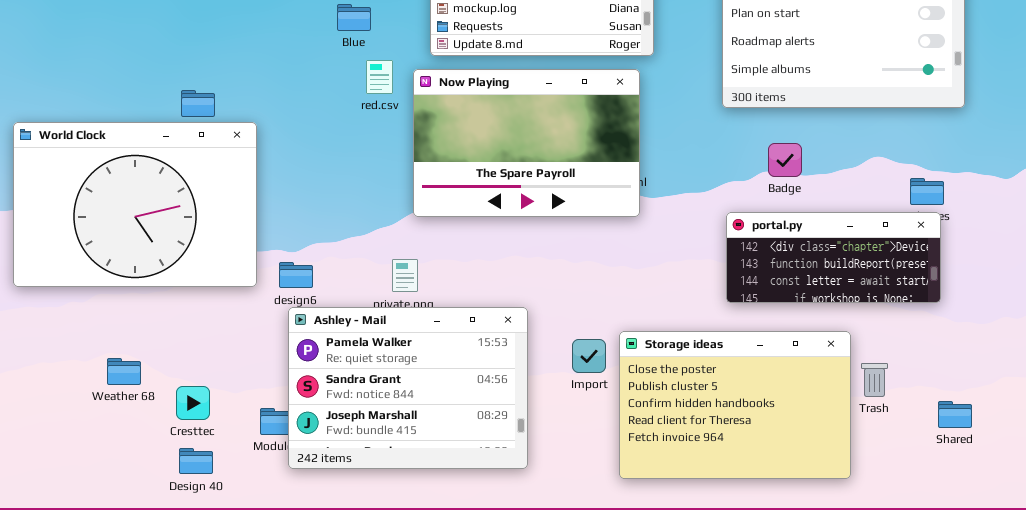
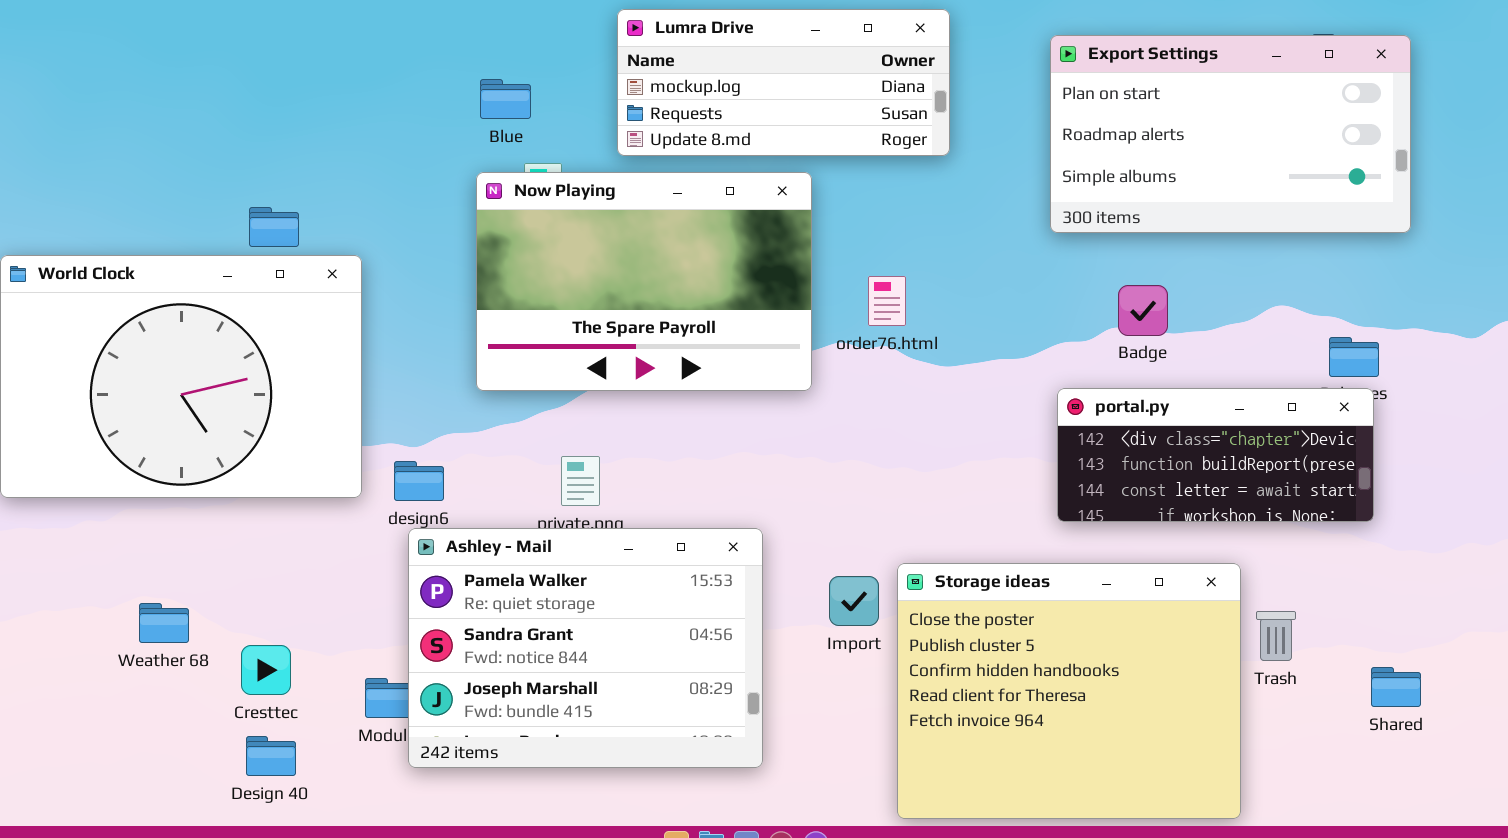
Now Playing: [413,69,640,217] -> [476,172,812,391], moved
Storage ideas: [619,331,851,479] -> [897,563,1241,819], resized

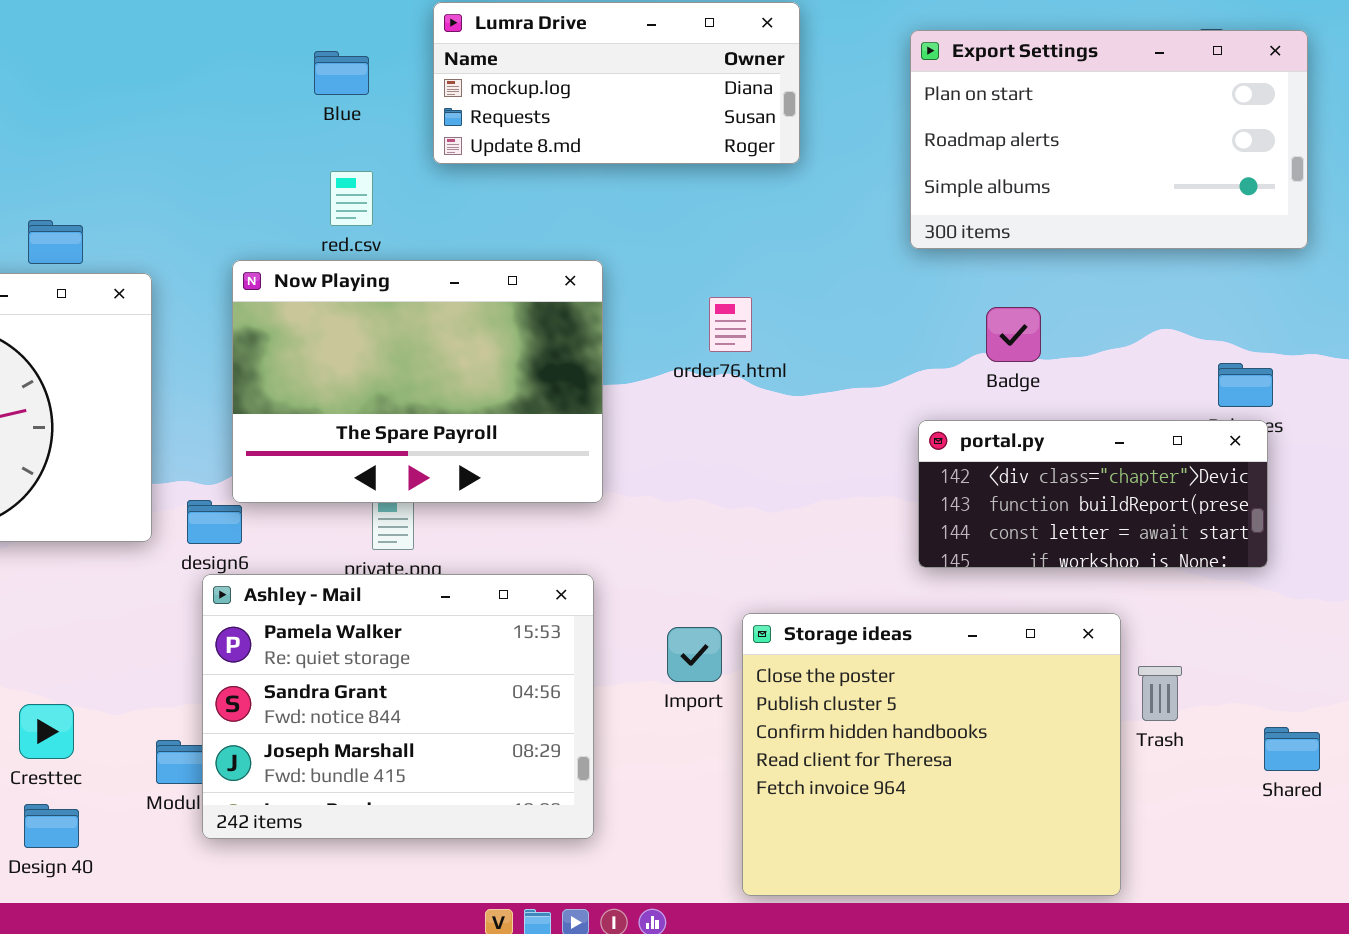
Blue: [480,79,531,119] -> [314,51,369,95], moved
Now Playing: [476,172,812,391] -> [232,260,603,503], moved

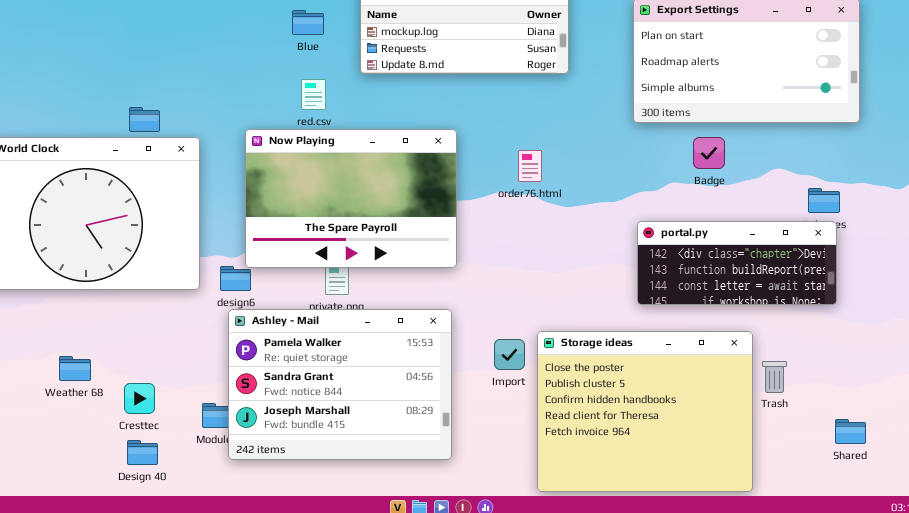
Badge: [986,307,1041,362] -> [693,137,725,169], moved
Shared: [1264,727,1320,771] -> [835,419,866,444], moved

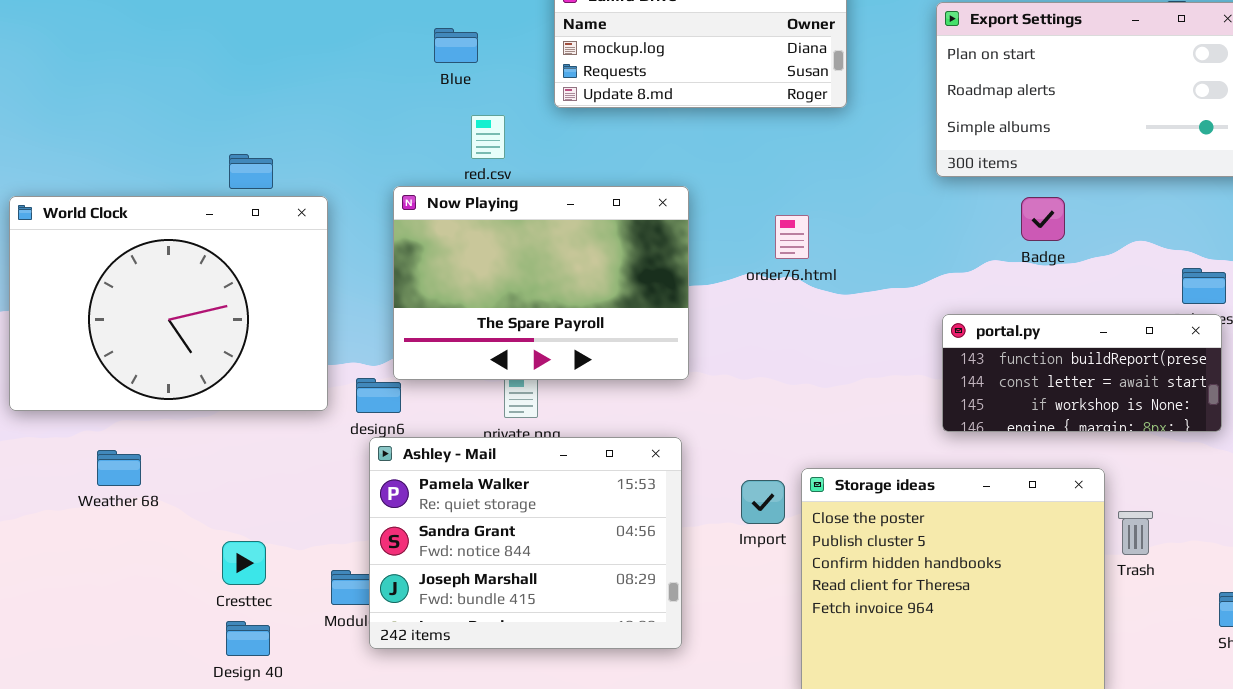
Blue: [292,10,324,35] -> [434,28,478,63], moved
portal.py: [637,221,837,305] -> [942,314,1222,432], scrolled down 1 row
Weather 68: [59,356,91,381] -> [97,450,141,486], moved

